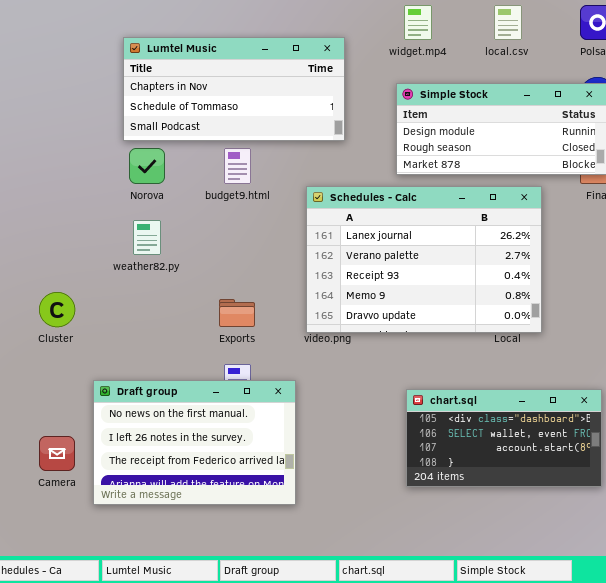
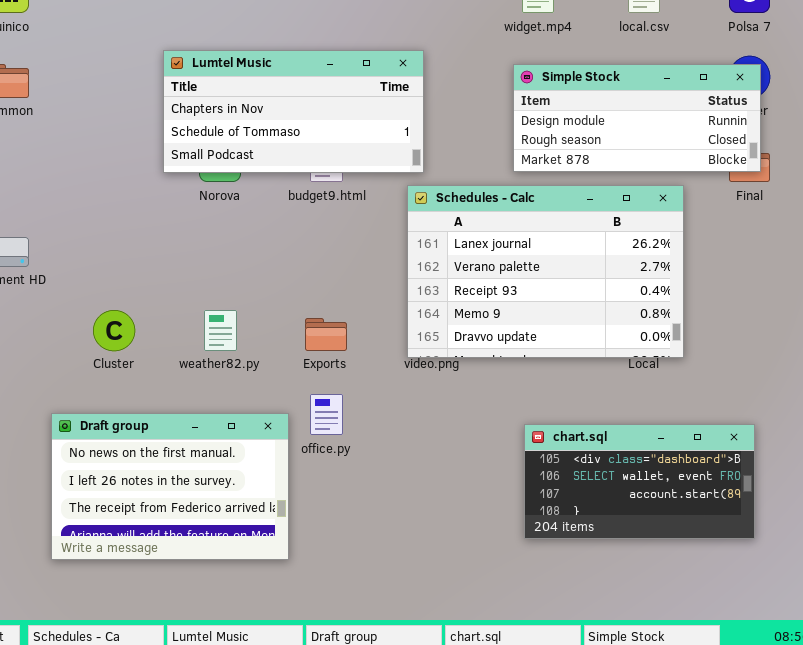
Lumtel Music: [123,37,345,141] -> [163,50,424,173], moved
weather82.py: [133,220,161,255] -> [204,310,237,351], moved
Draft group: [93,380,296,505] -> [51,413,289,560], moved

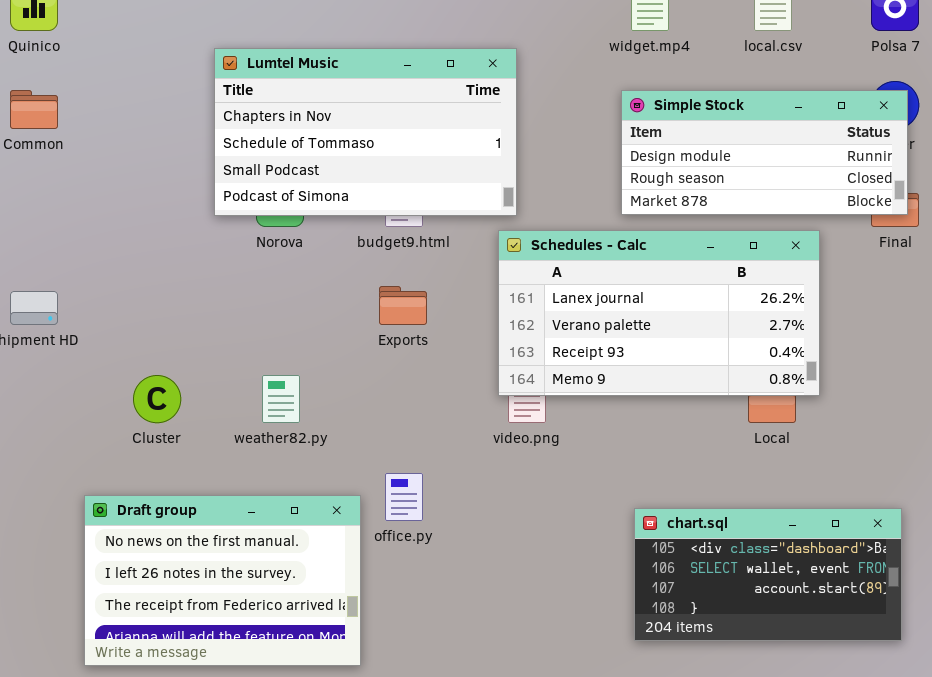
Lumtel Music: [163,50,424,173] -> [214,48,517,216], resized
Schedules - Calc: [407,185,684,358] -> [498,230,820,396], resized
Exports: [305,318,347,351] -> [379,286,427,325], moved

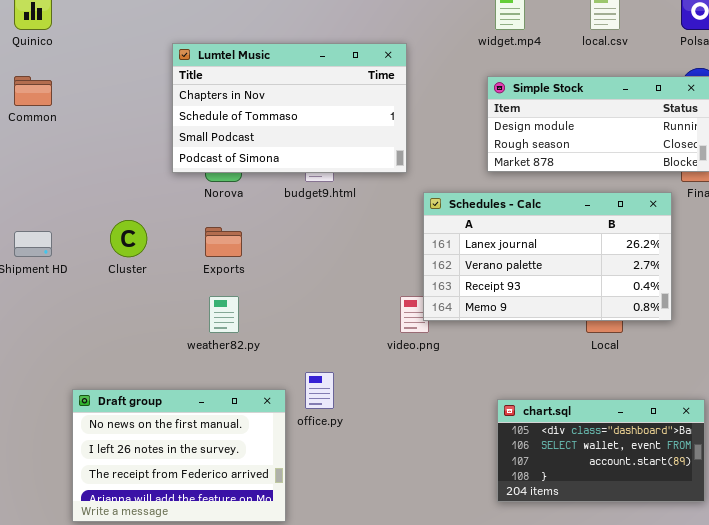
Schedules - Calc: [498,230,820,396] -> [423,192,672,321], moved
Exports: [379,286,427,325] -> [205,227,242,257], moved
Cluster: [133,375,181,423] -> [110,220,147,257], moved

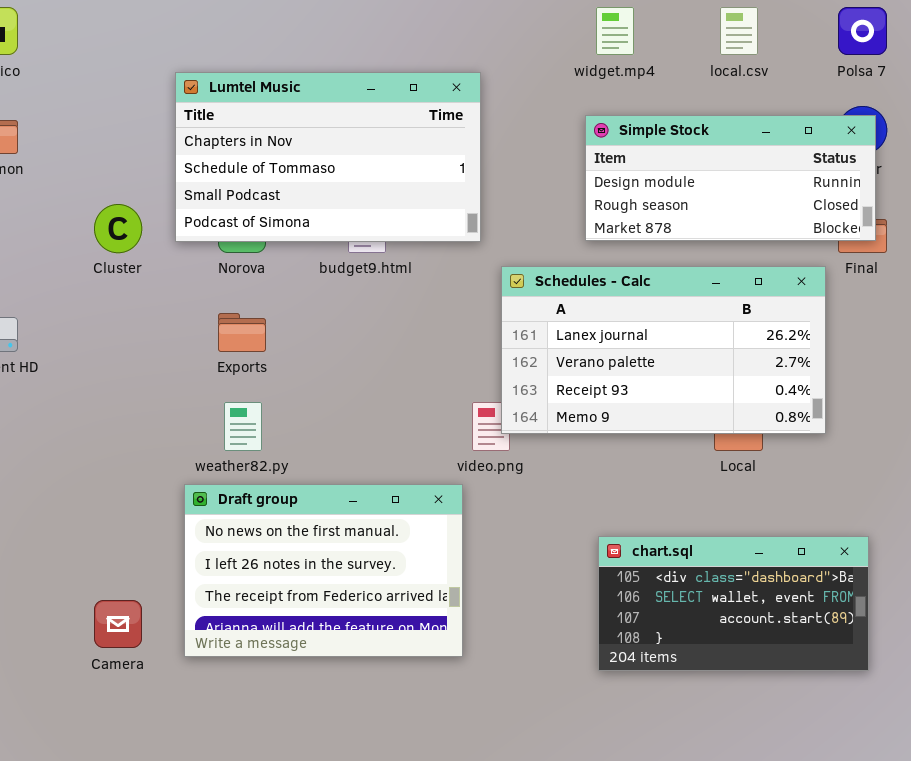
Cluster: [110,220,147,257] -> [94,204,142,253], moved
Draft group: [72,389,286,522] -> [184,484,463,657], moved

